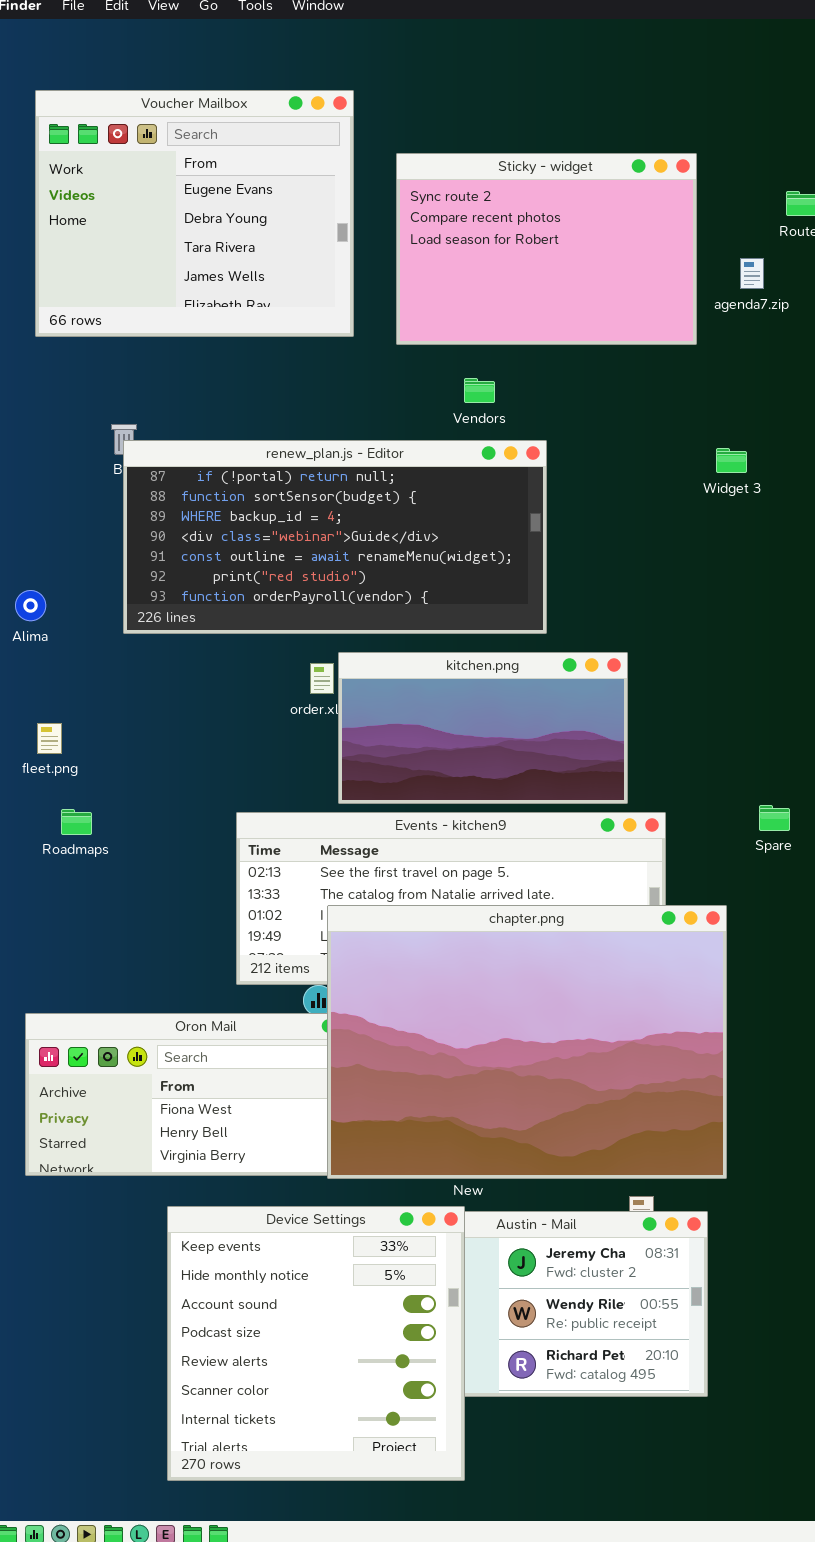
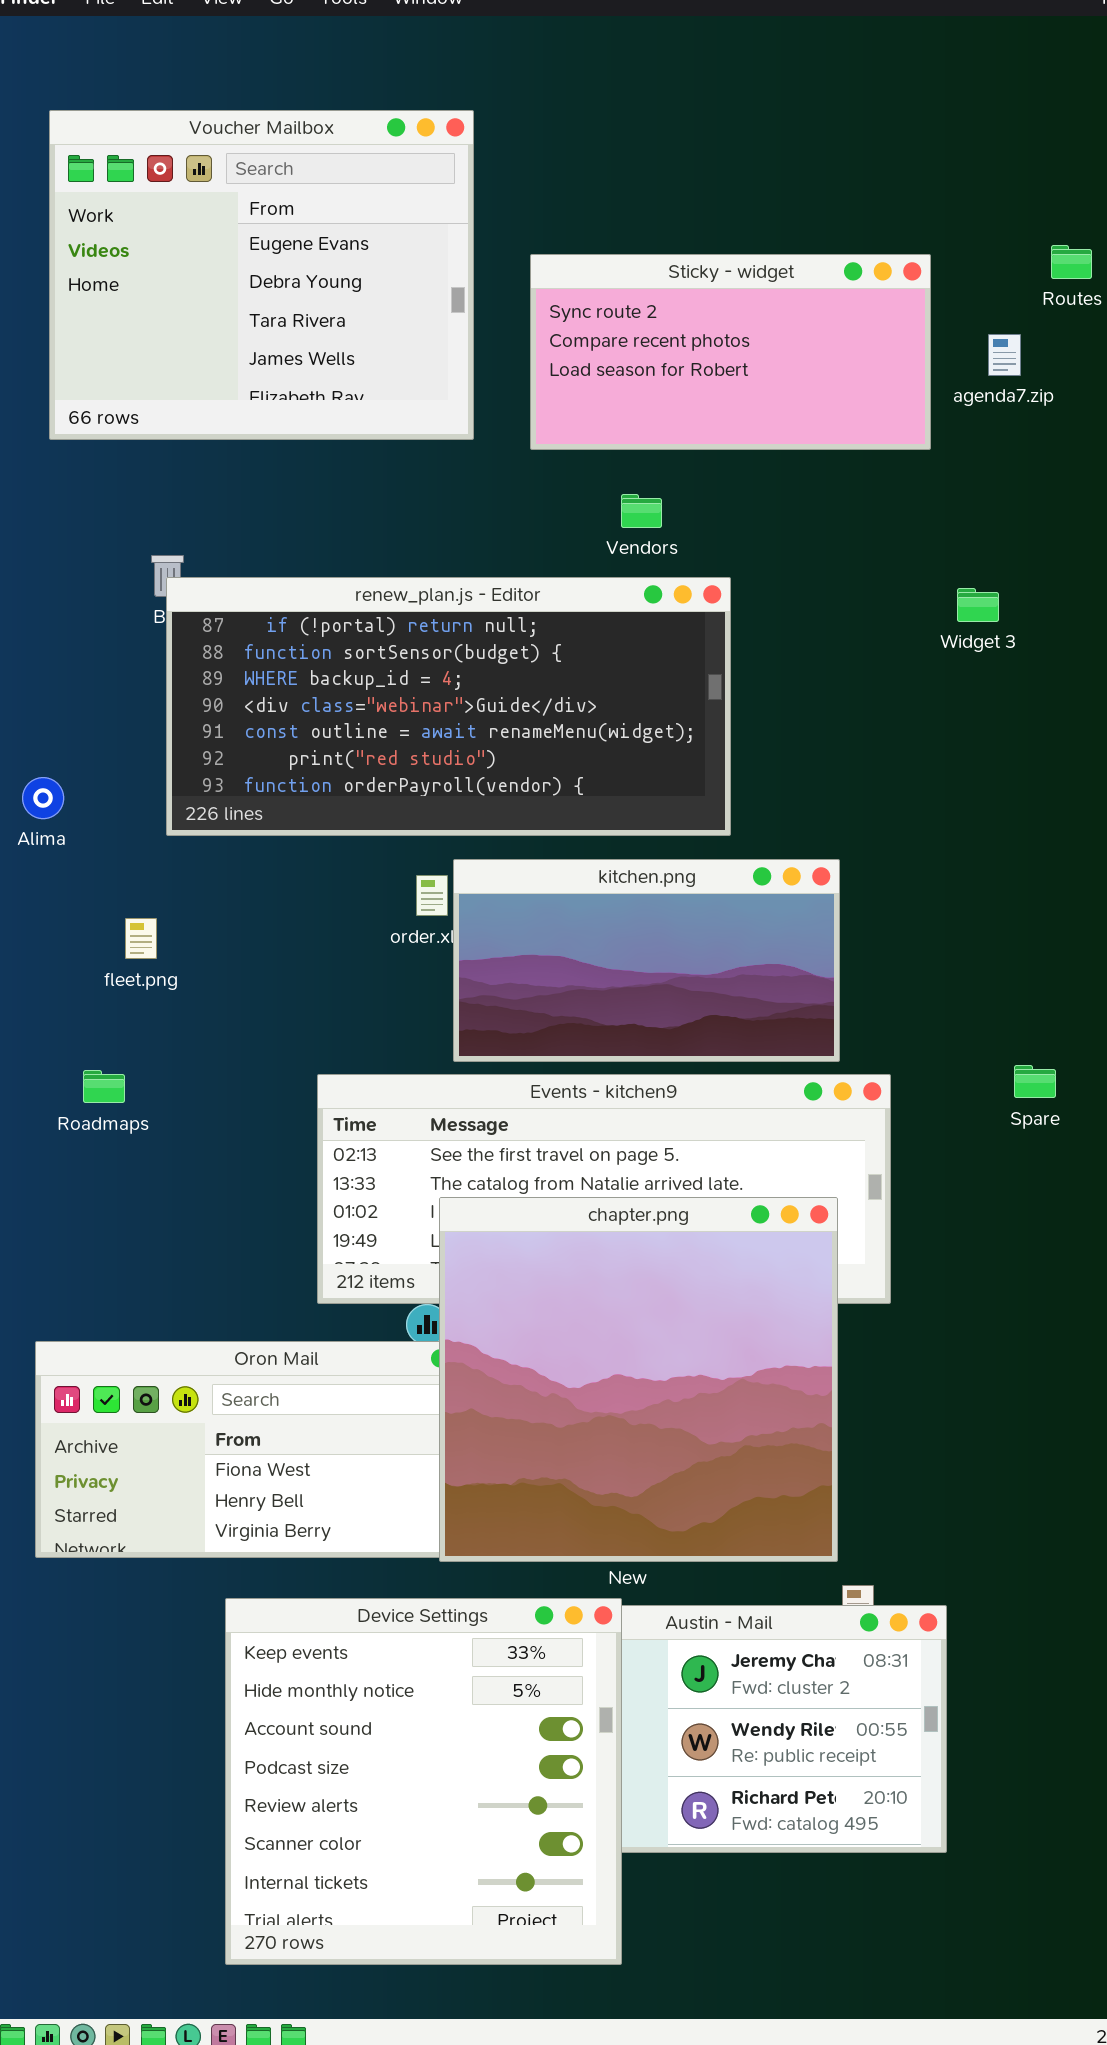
Sticky - widget: [396,153,697,345] -> [530,254,931,450], resized
fleet.png: [37,723,62,754] -> [125,918,157,959], moved
chapter.png: [327,905,727,1179] -> [439,1197,838,1562], resized

